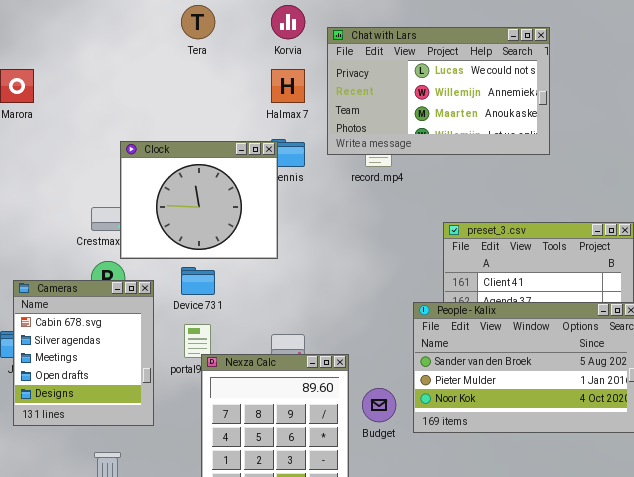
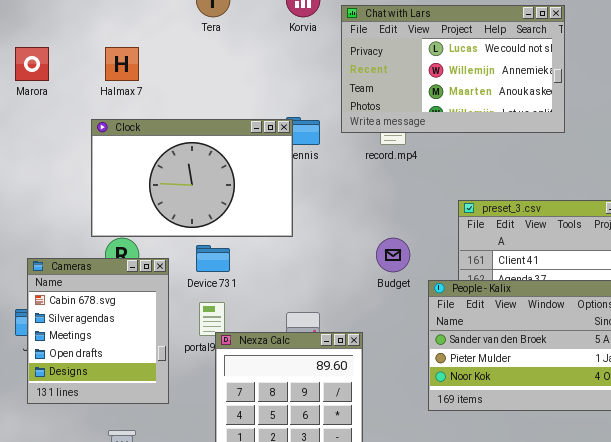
Halmax 7: [271,69,305,103] -> [105,47,139,81], moved
Clock: [120,141,278,259] -> [91,119,293,237], resized
Budget: [362,388,396,422] -> [376,238,410,272], moved

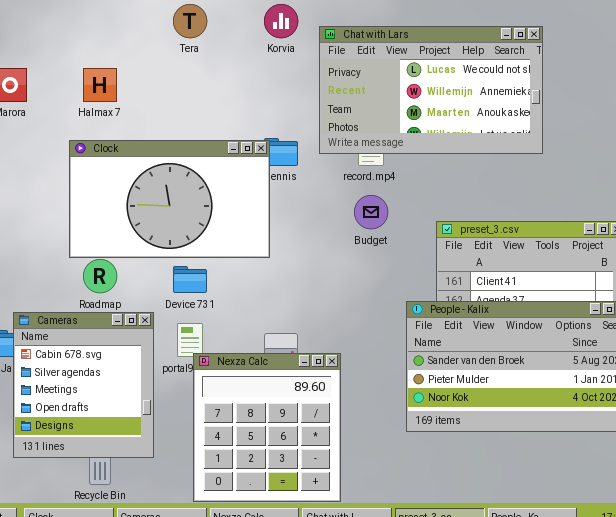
Budget: [376,238,410,272] -> [354,195,388,229], moved
Cameras: [27,258,169,404] -> [13,312,154,458], moved

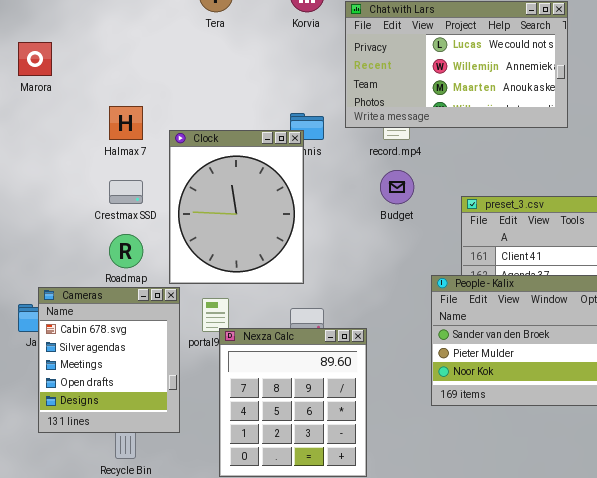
Halmax 7: [83,68,117,102] -> [109,106,143,140], moved
Clock: [69,140,270,258] -> [169,130,304,284], moved, resized

